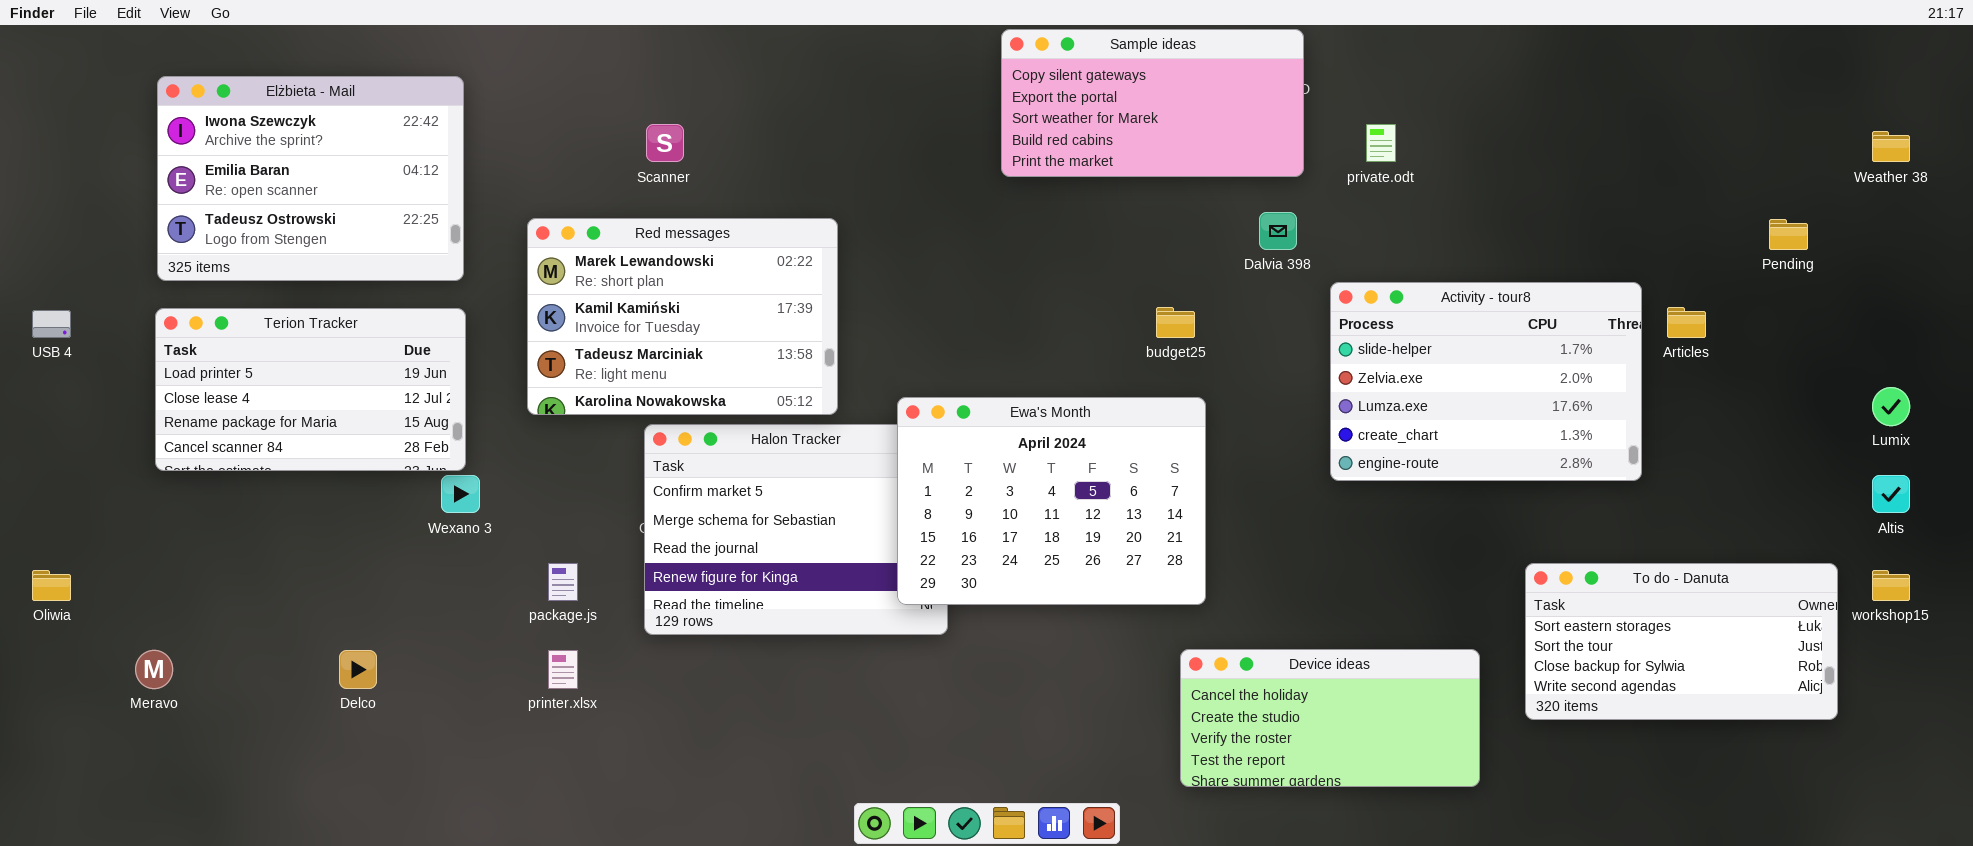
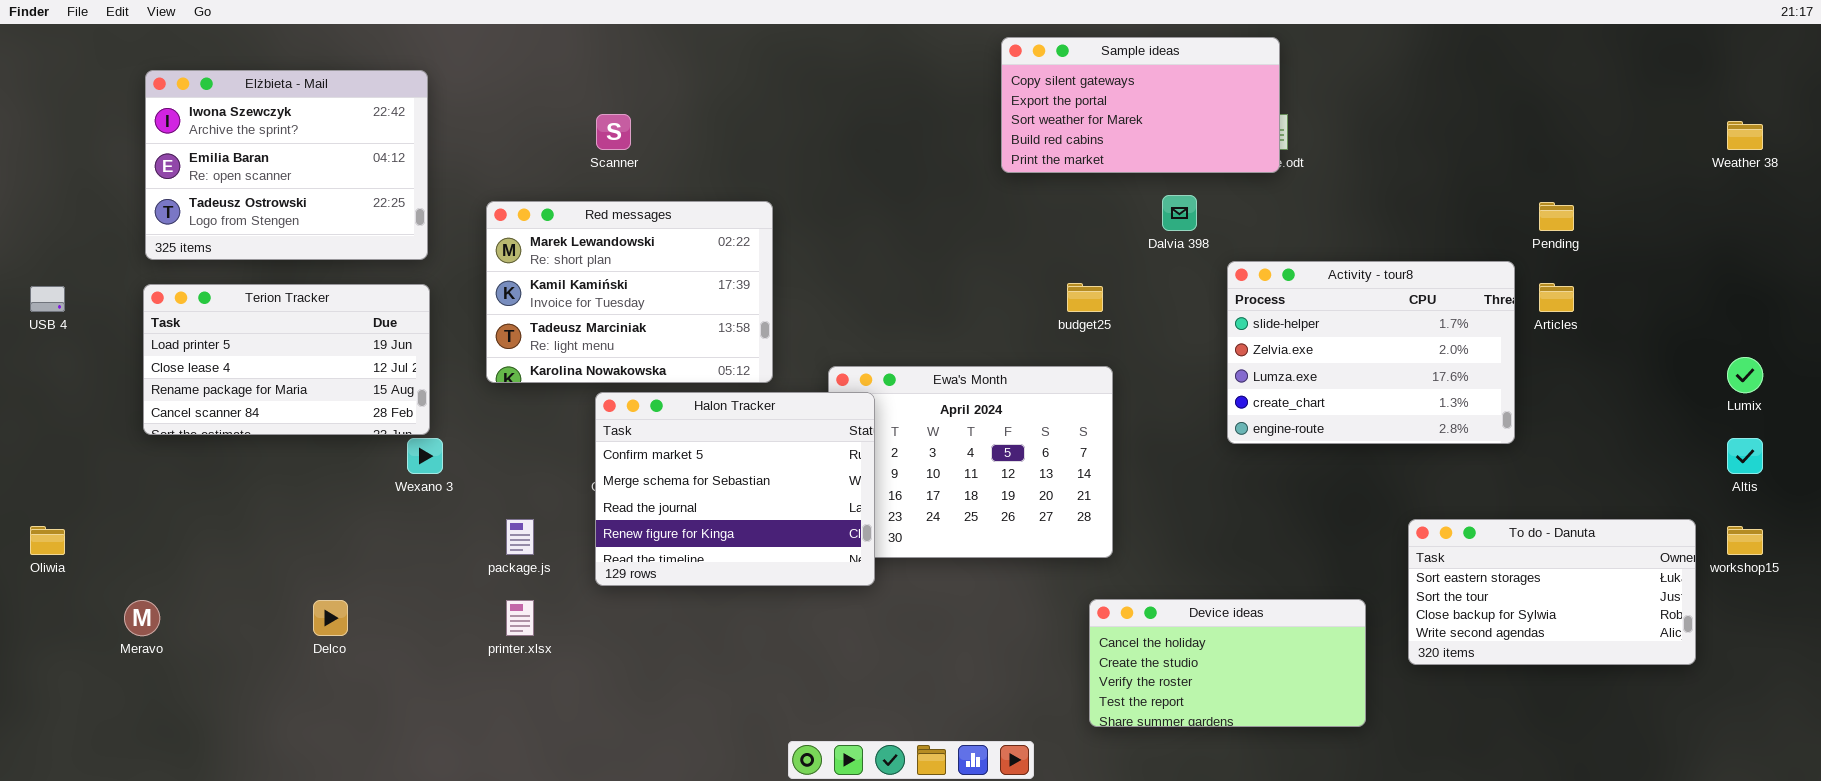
Sample ideas: [1001,29,1304,177] -> [1001,37,1280,173], moved
Pending: [1769,219,1808,250] -> [1539,202,1574,231], moved
Halon Tracker: [644,424,948,635] -> [595,392,875,586], raised

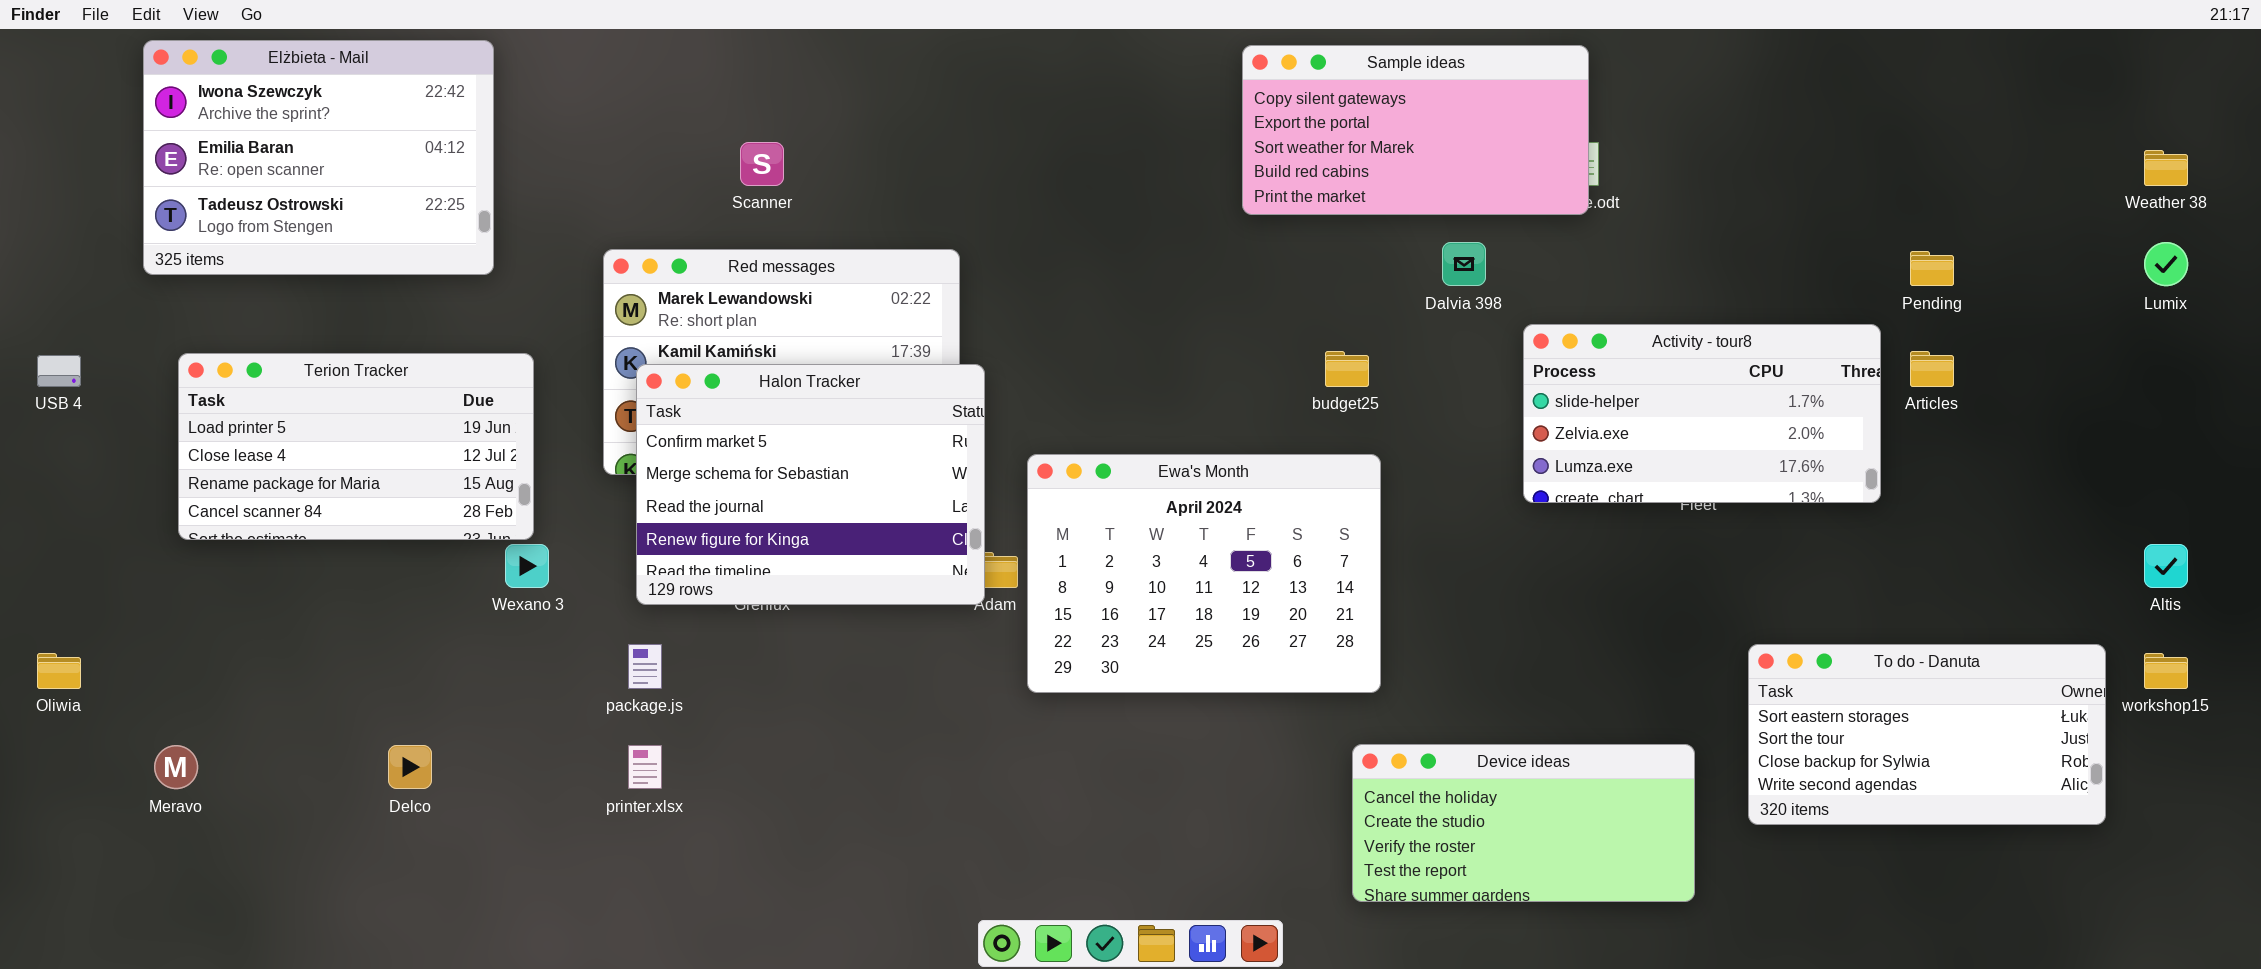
Elżbieta - Mail: [145,70,428,260] -> [143,40,494,275], moved
Activity - tour8: [1227,261,1515,444] -> [1523,324,1881,503], resized
Lumix: [1727,357,1763,393] -> [2144,242,2188,286], moved
Halon Tracker: [595,392,875,586] -> [636,364,985,605], moved

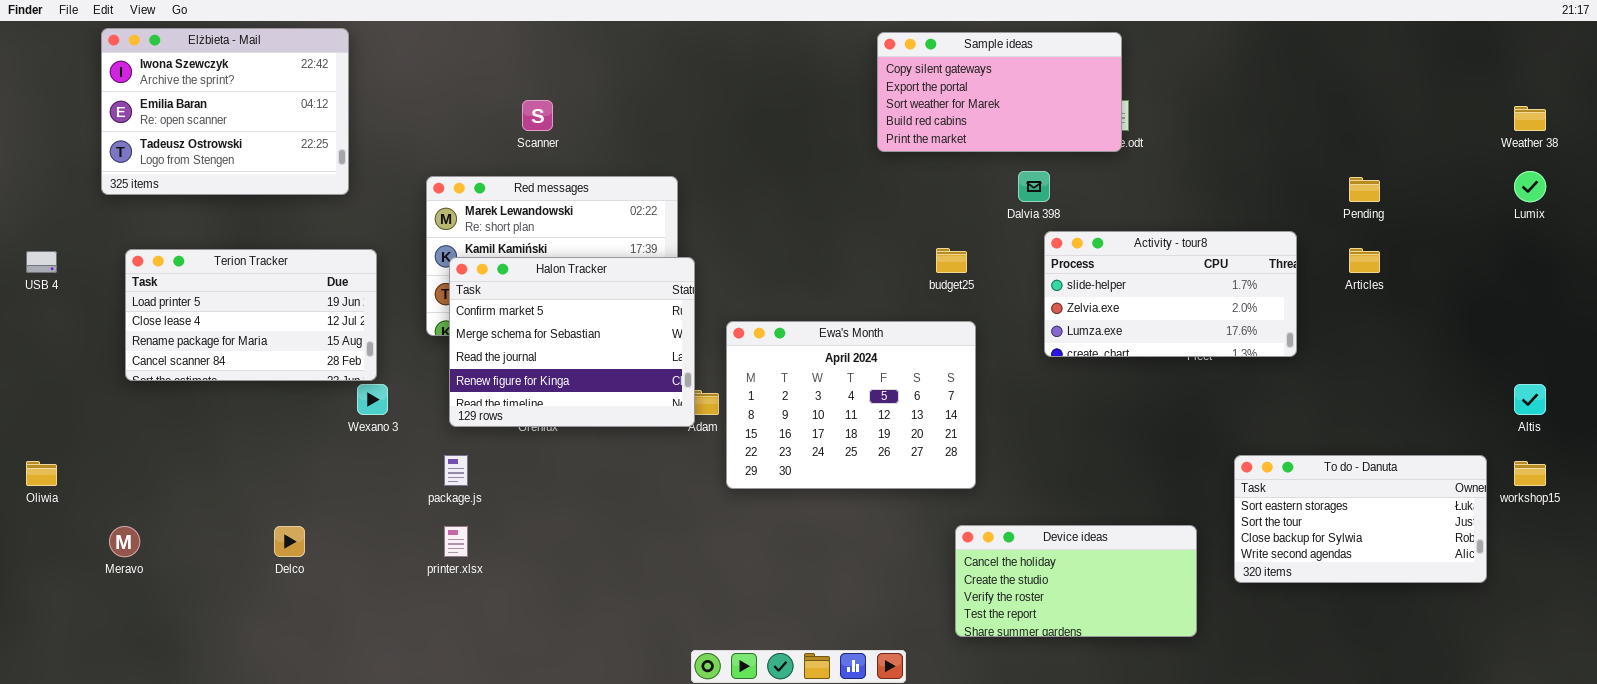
Activity - tour8: [1523,324,1881,503] -> [1044,231,1297,357], moved

